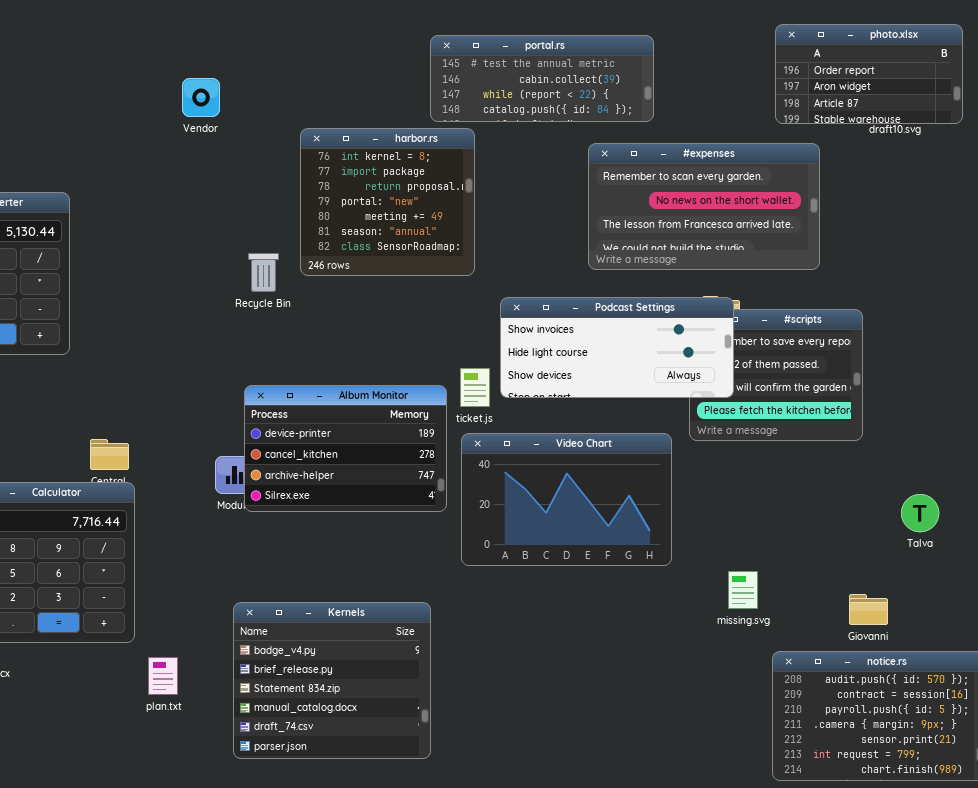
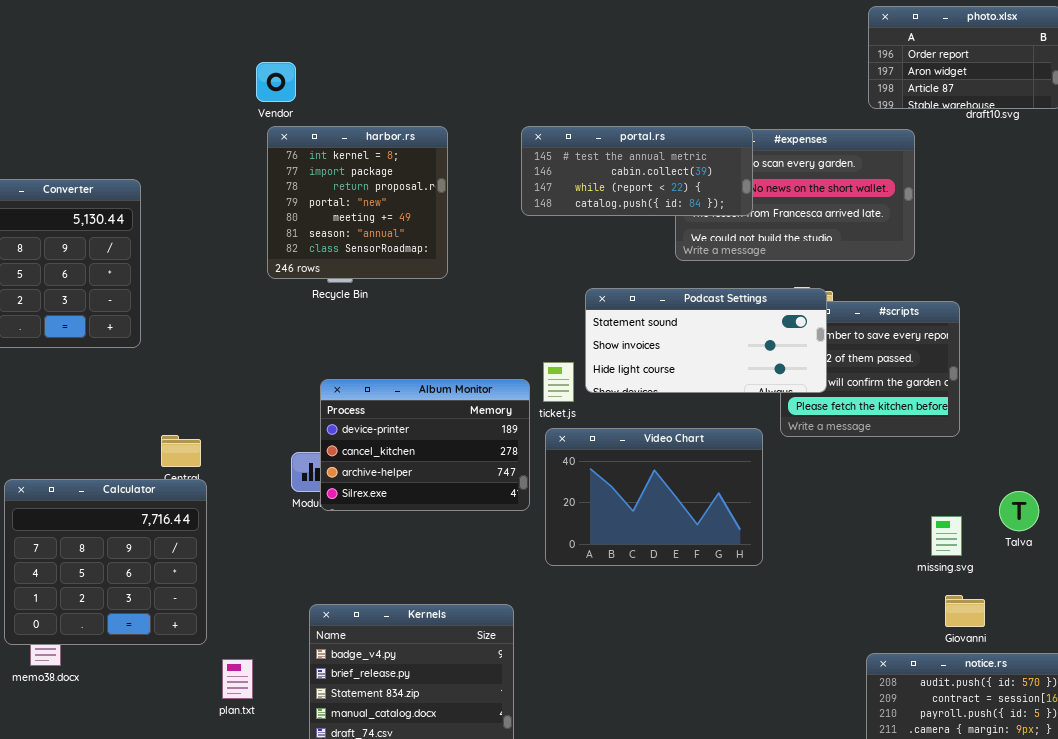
portal.rs: [430,35,654,122] -> [521,126,753,216], moved
harbor.rs: [300,128,475,276] -> [267,126,448,279], moved
Podcast Settings: [500,297,734,398] -> [585,288,827,393], scrolled up 1 row
missing.svg: [728,571,758,609] -> [931,516,962,556], moved

